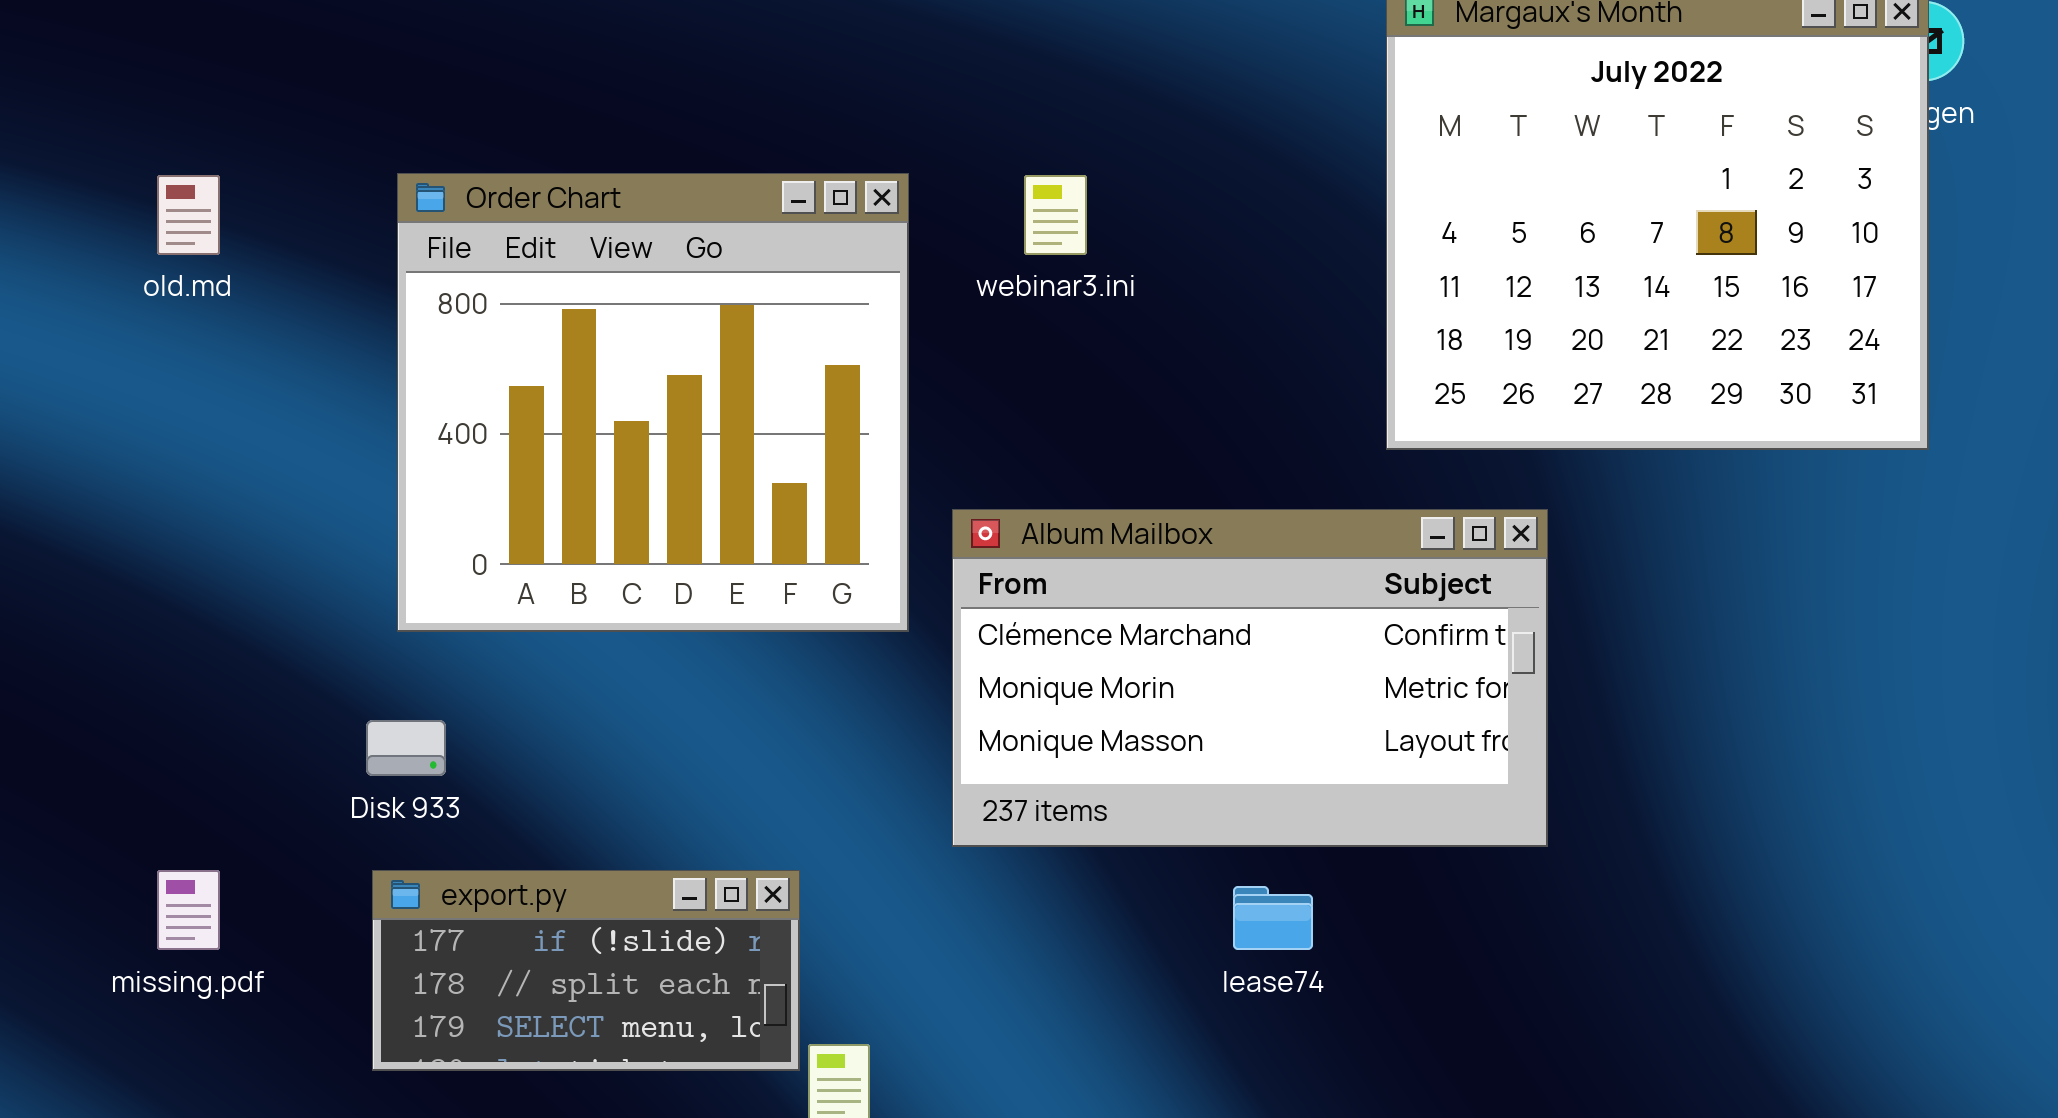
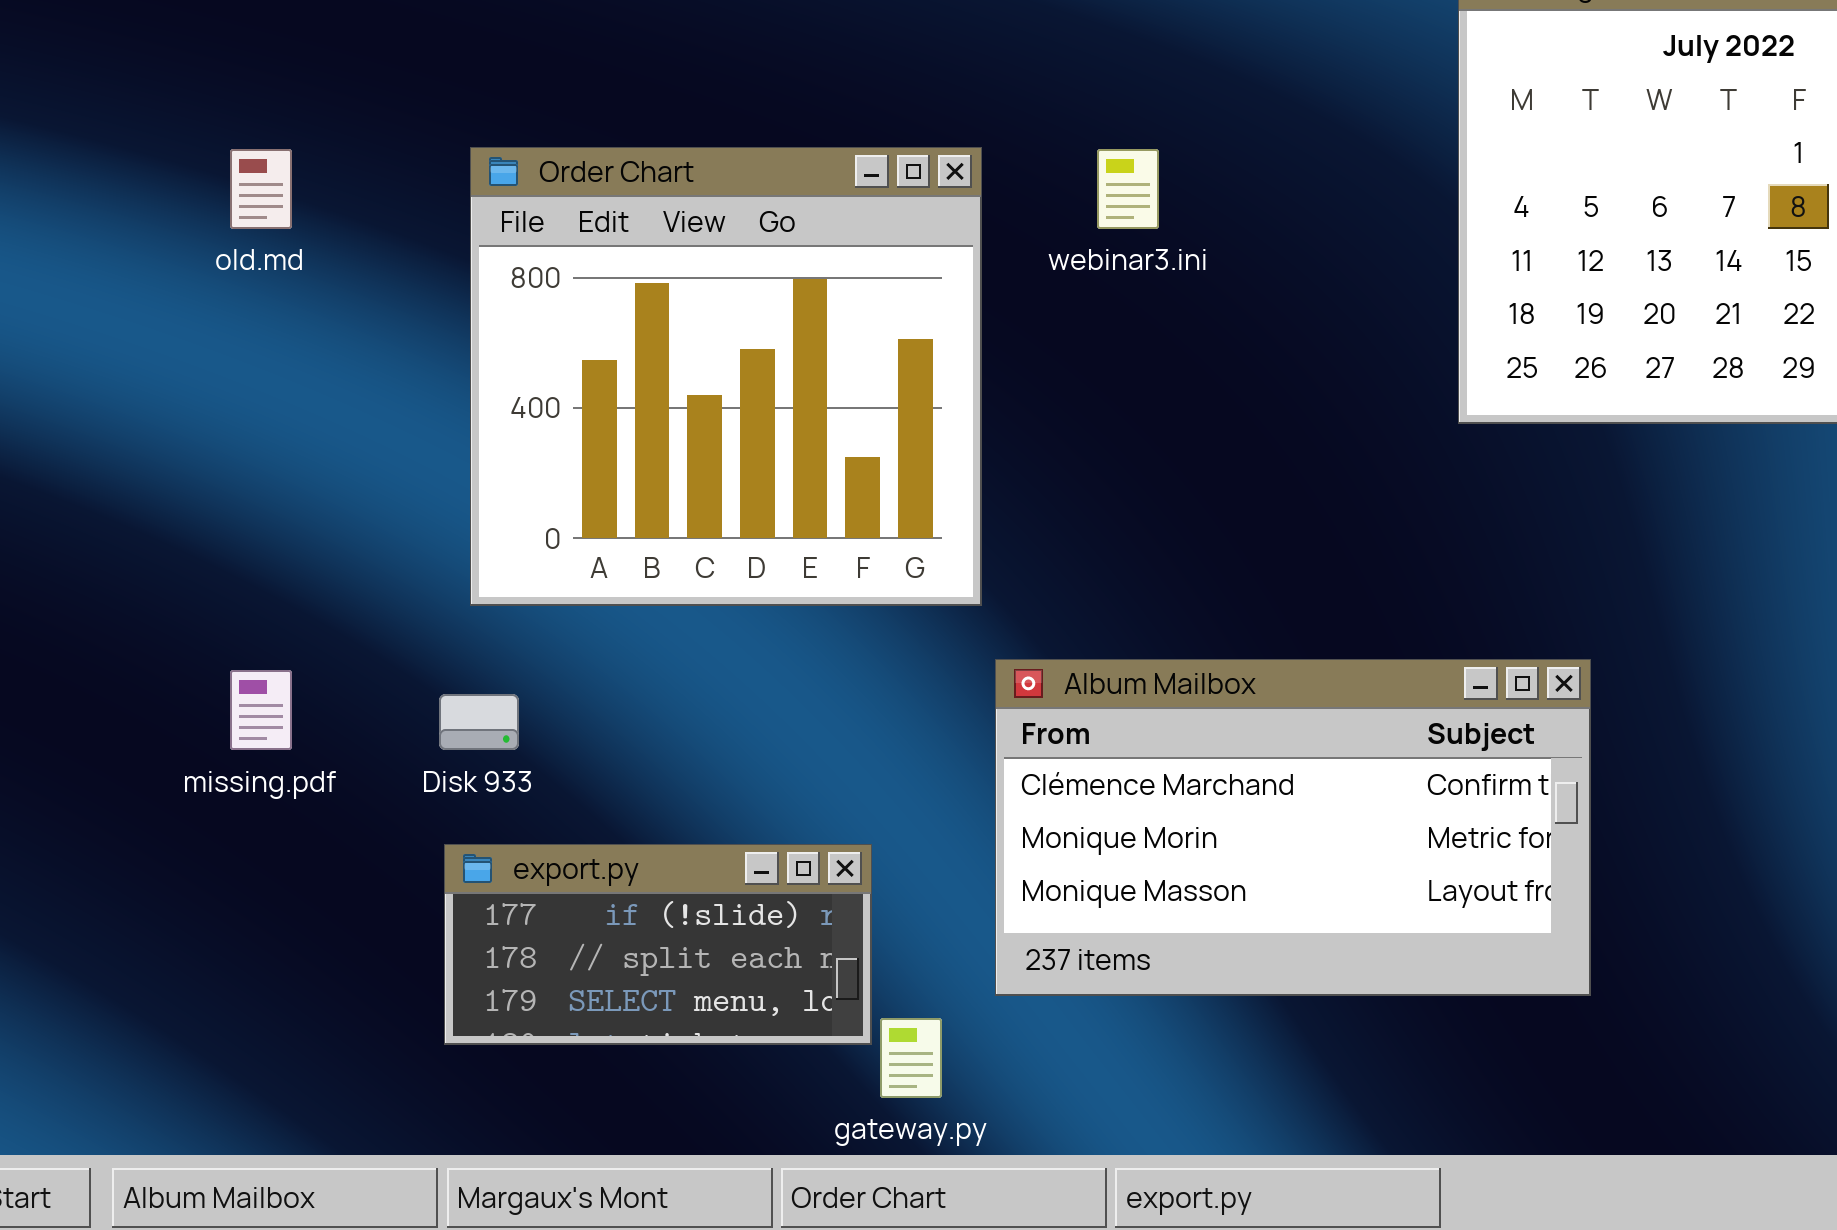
Album Mailbox: [952,509,1548,847] -> [995,659,1591,996], moved
missing.pdf: [157,870,220,950] -> [230,670,292,750], moved

